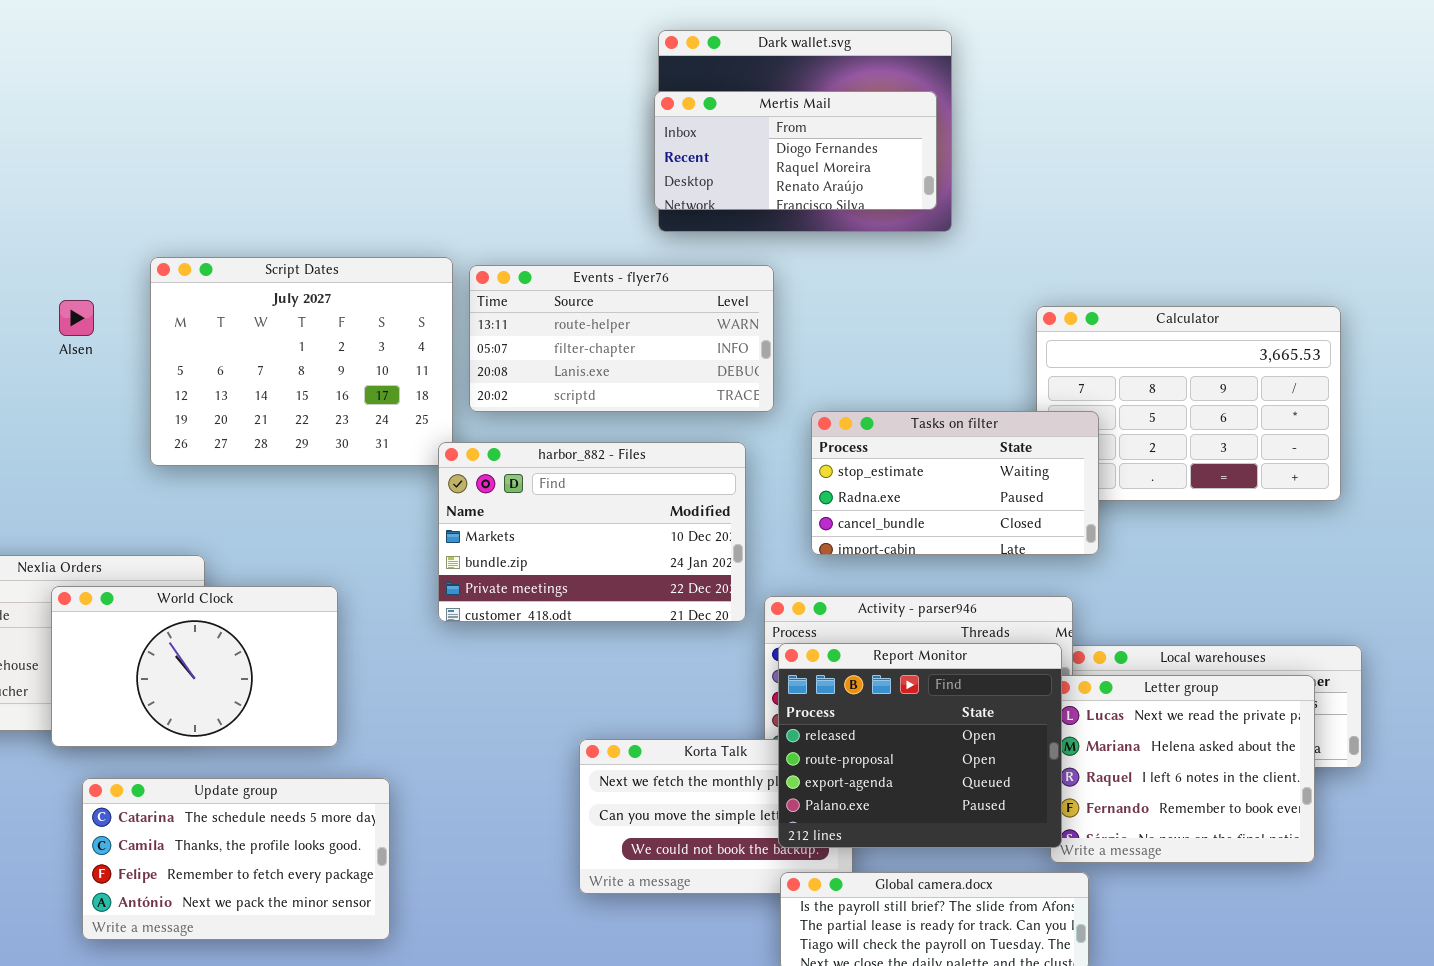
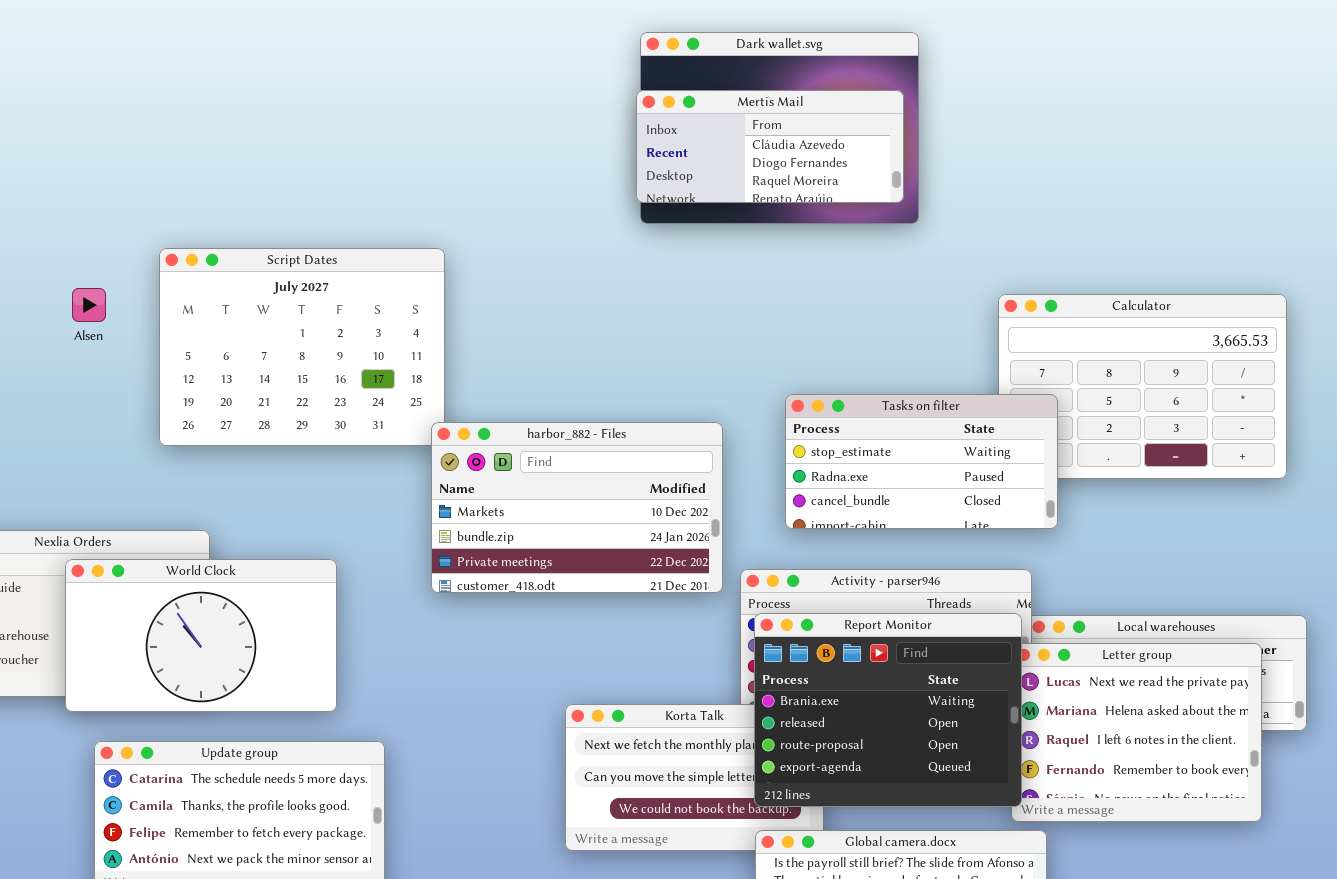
Mertis Mail: [654,91,937,210] -> [636,90,904,203], scrolled up 1 row
Events - flyer76: [469,265,774,412] -> none, closed
Report Monitor: [778,643,1062,848] -> [754,613,1022,807], scrolled up 1 row

